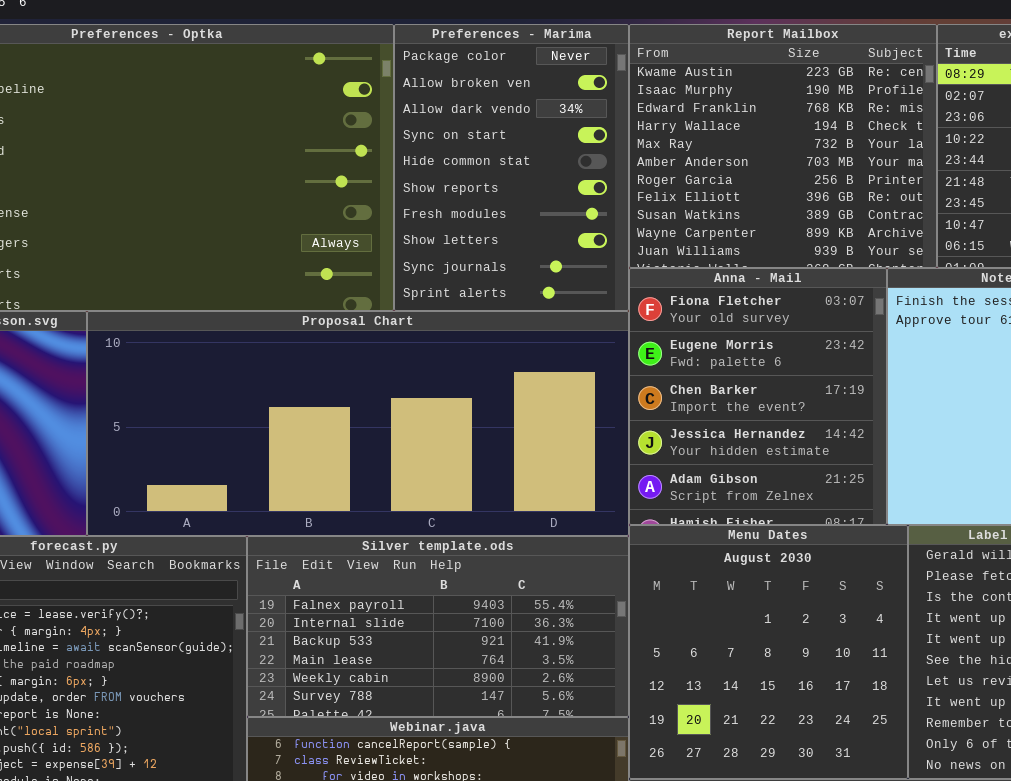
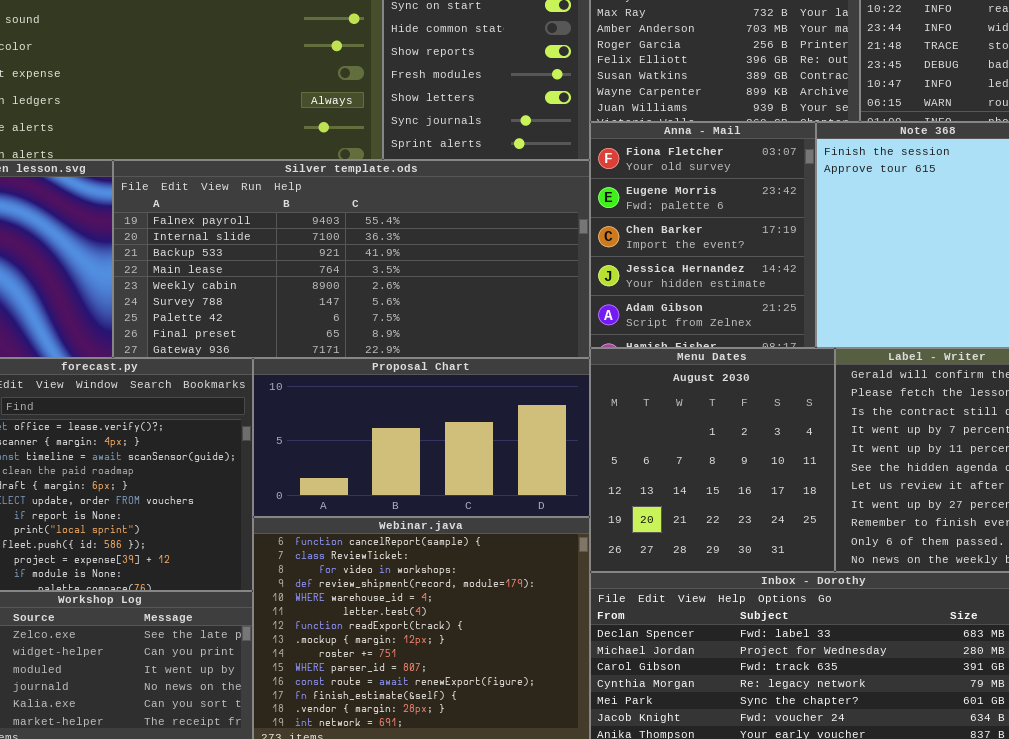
Proposal Chart: [87,311,629,536] -> [253,358,590,517], moved, resized
Silver template.ods: [247,536,629,717] -> [113,160,590,358], moved, resized

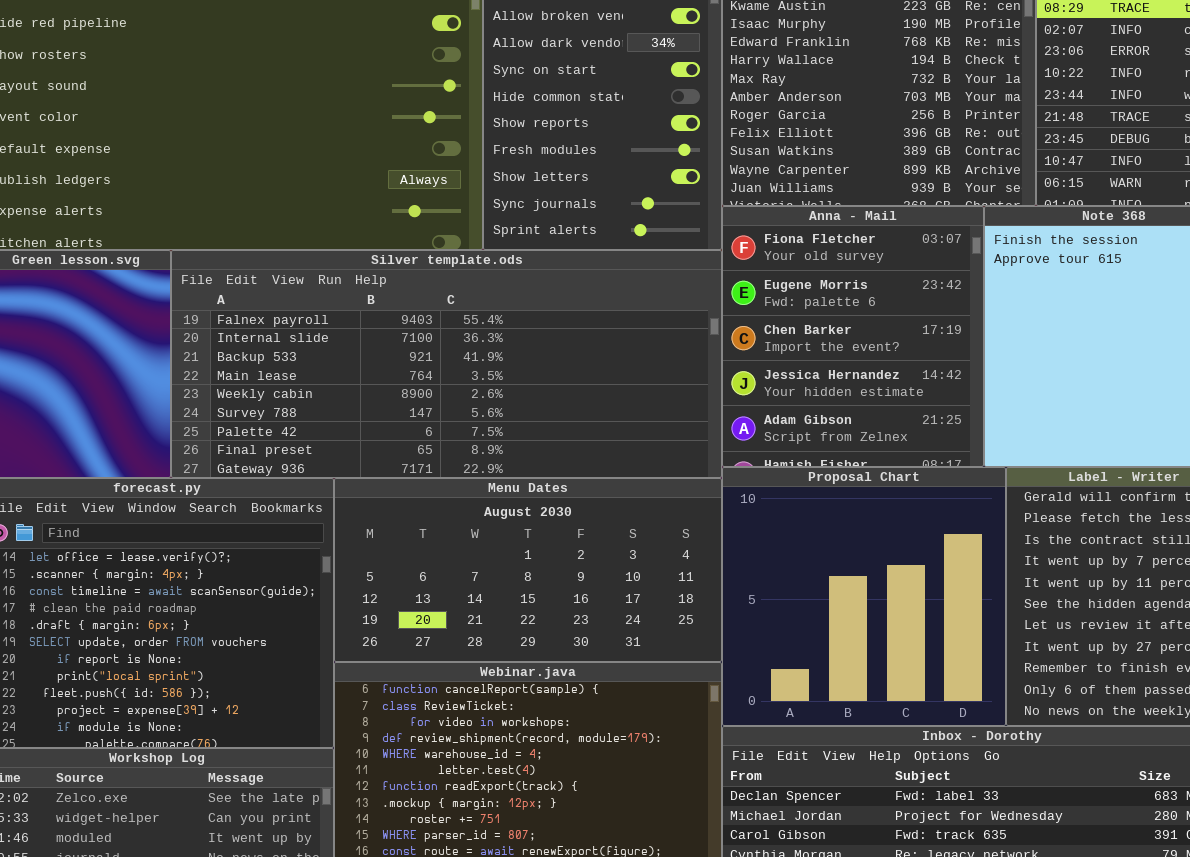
Menu Dates: [590,348,835,572] -> [334,478,722,662], moved, resized
Proposal Chart: [253,358,590,517] -> [722,467,1006,726], moved, resized

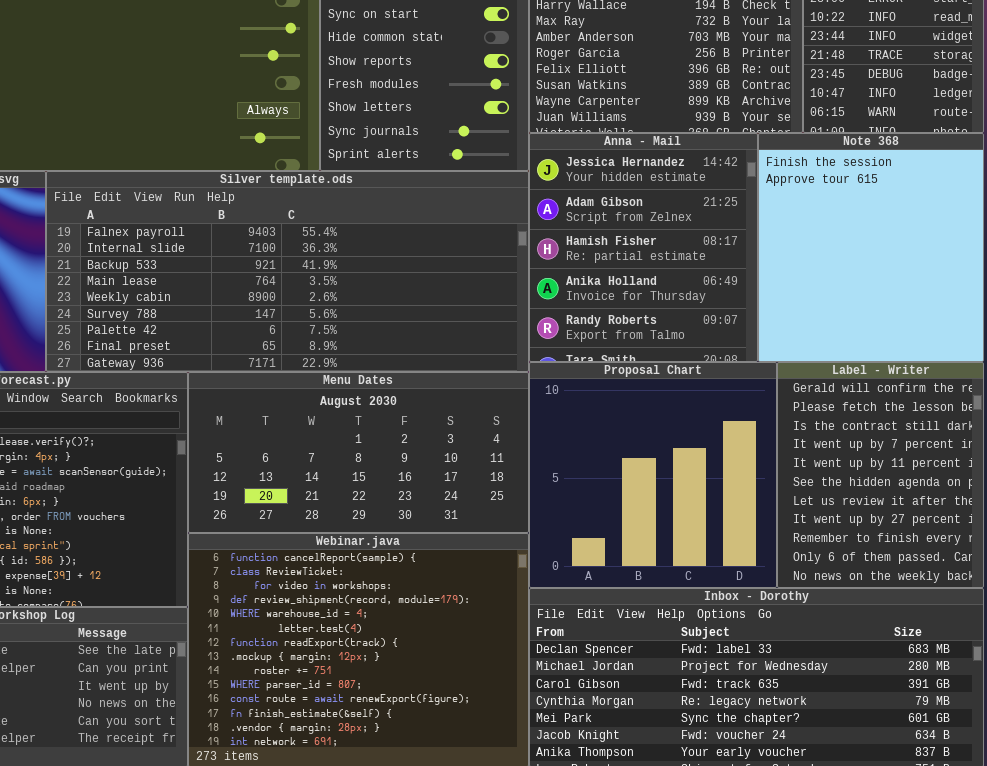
Anna - Mail: [722,206,984,467] -> [529,133,758,362], scrolled down 3 rows

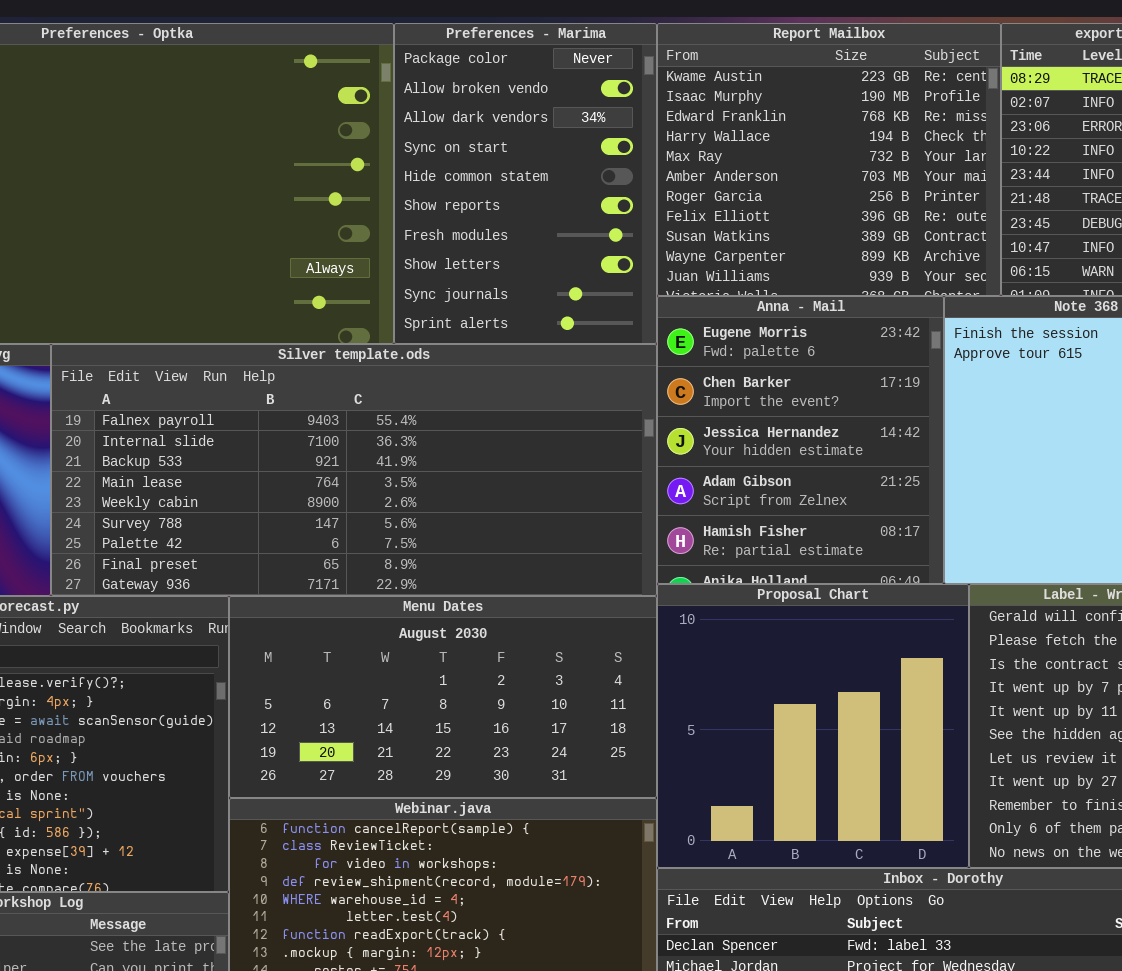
Anna - Mail: [529,133,758,362] -> [657,296,944,584], scrolled up 2 rows

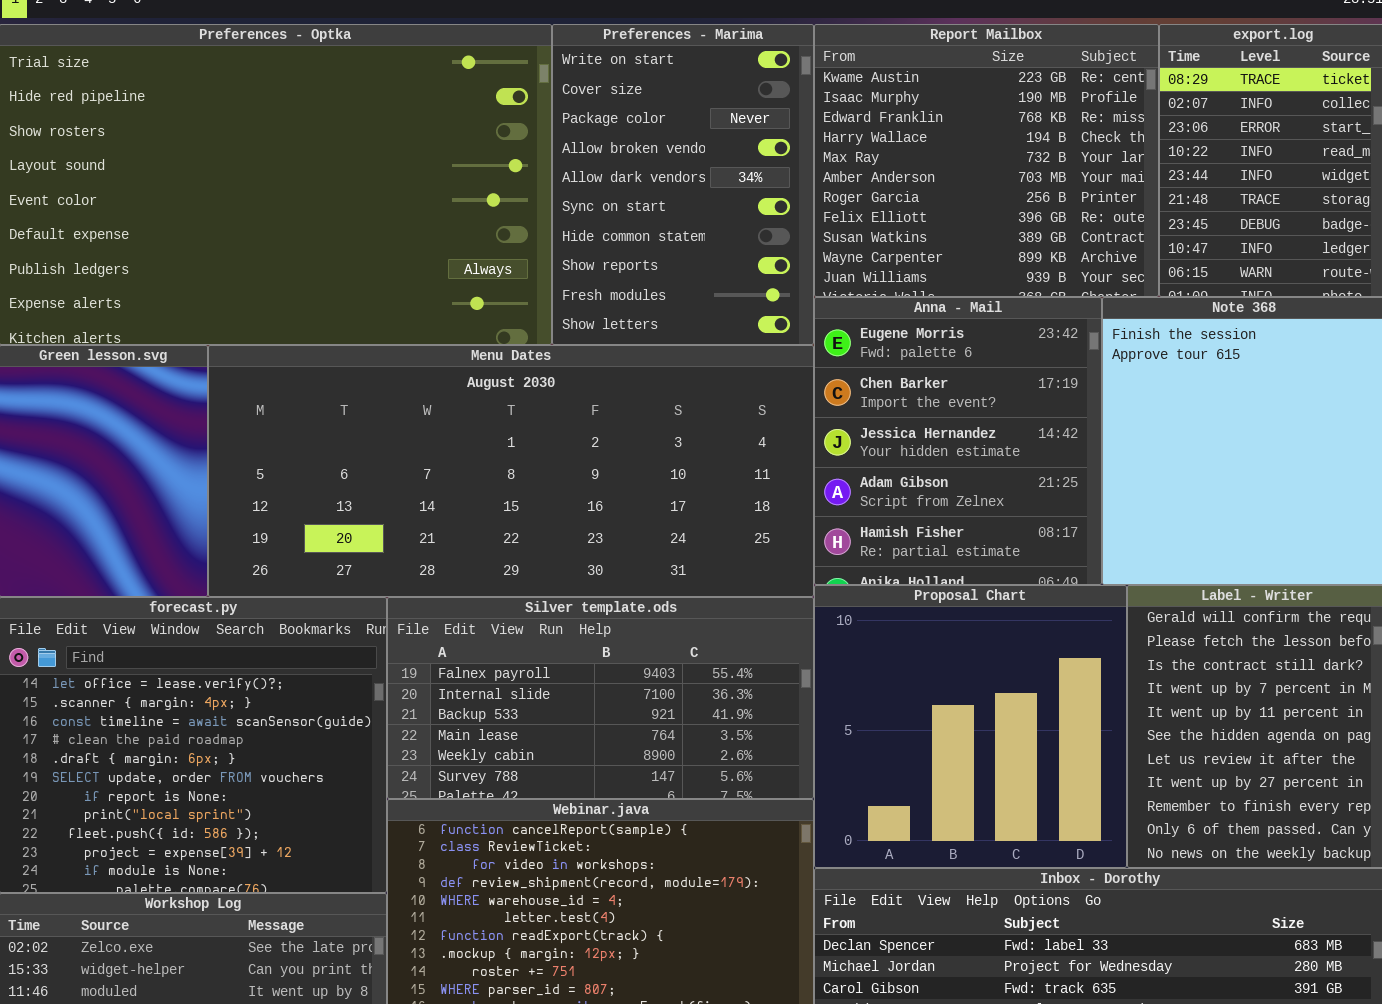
Preferences - Marima: [394,23,657,344] -> [552,24,814,345], scrolled up 2 rows
Silver template.ods: [51,344,657,596] -> [387,597,814,799], moved, resized
Menu Dates: [229,596,657,798] -> [208,345,814,597], moved, resized

